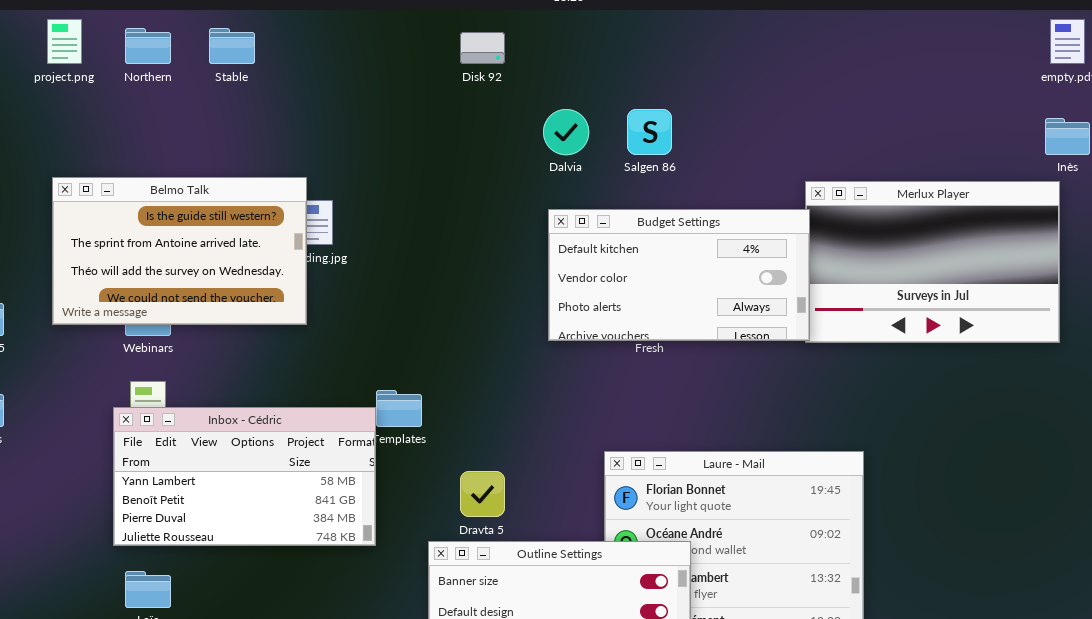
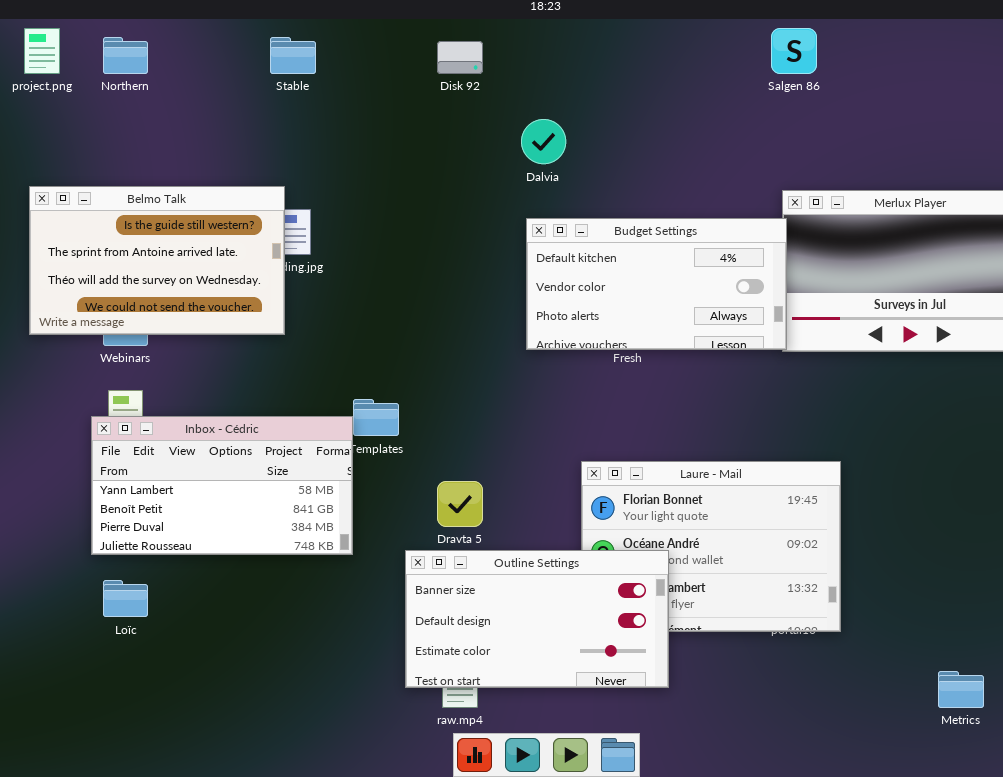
Stable: [209,28,255,64] -> [270,37,316,74], moved
Salgen 86: [627,109,672,155] -> [771,28,817,74], moved

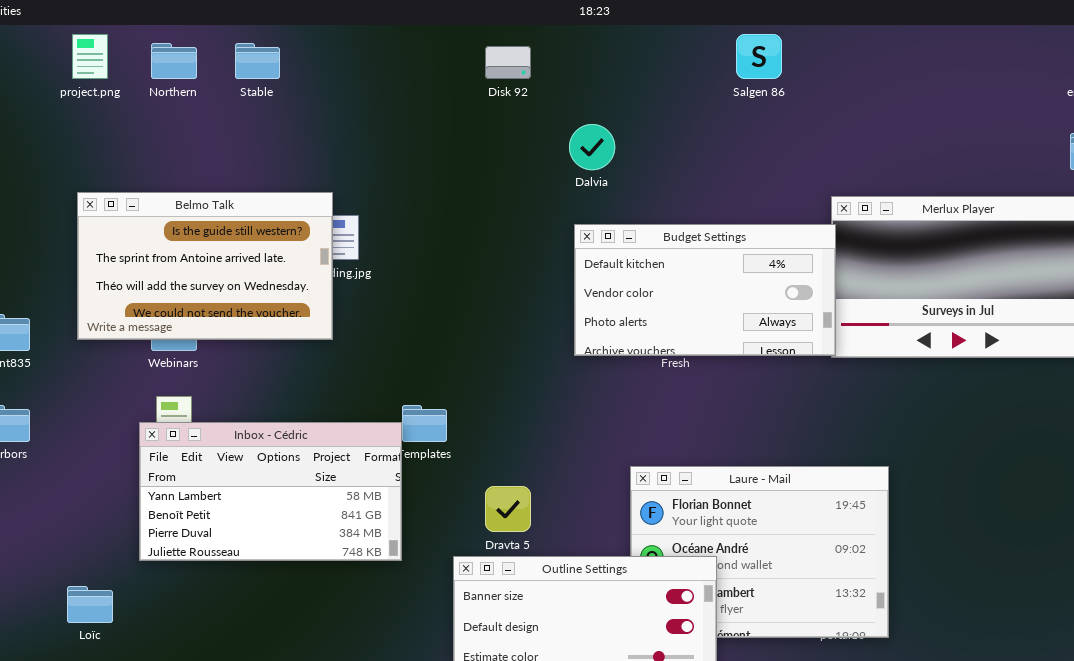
Salgen 86: [771,28,817,74] -> [736,34,782,79], moved
Stable: [270,37,316,74] -> [235,43,280,79], moved
Loïc: [103,580,148,617] -> [67,586,113,623], moved

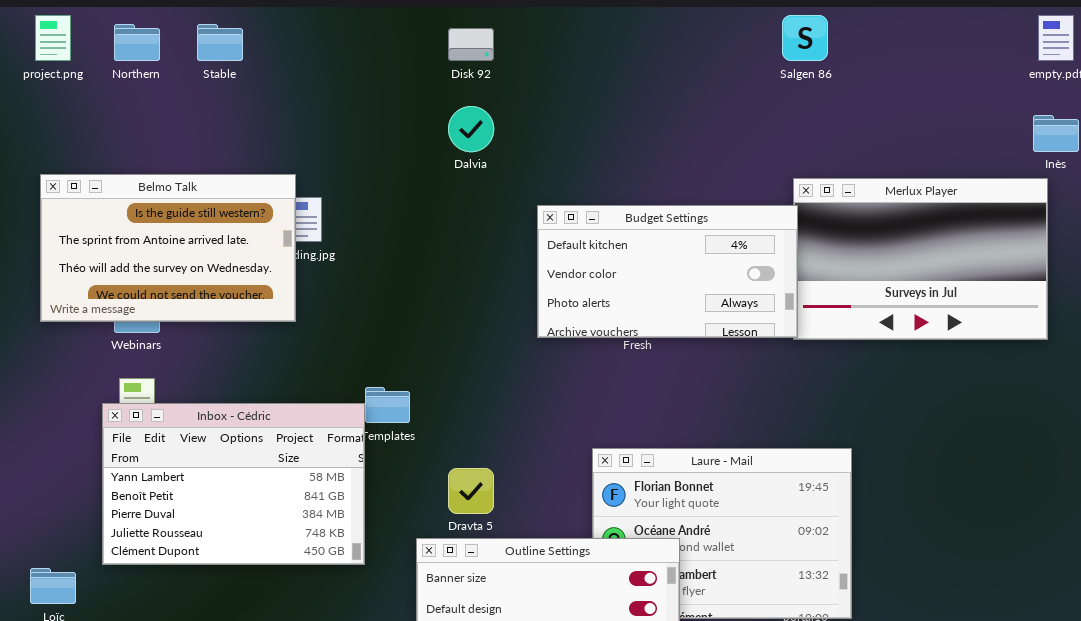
Salgen 86: [736,34,782,79] -> [782,15,828,61], moved
Dalvia: [569,124,615,170] -> [448,106,494,152], moved
Inbox - Cédric: [139,422,402,561] -> [102,403,365,565], resized

